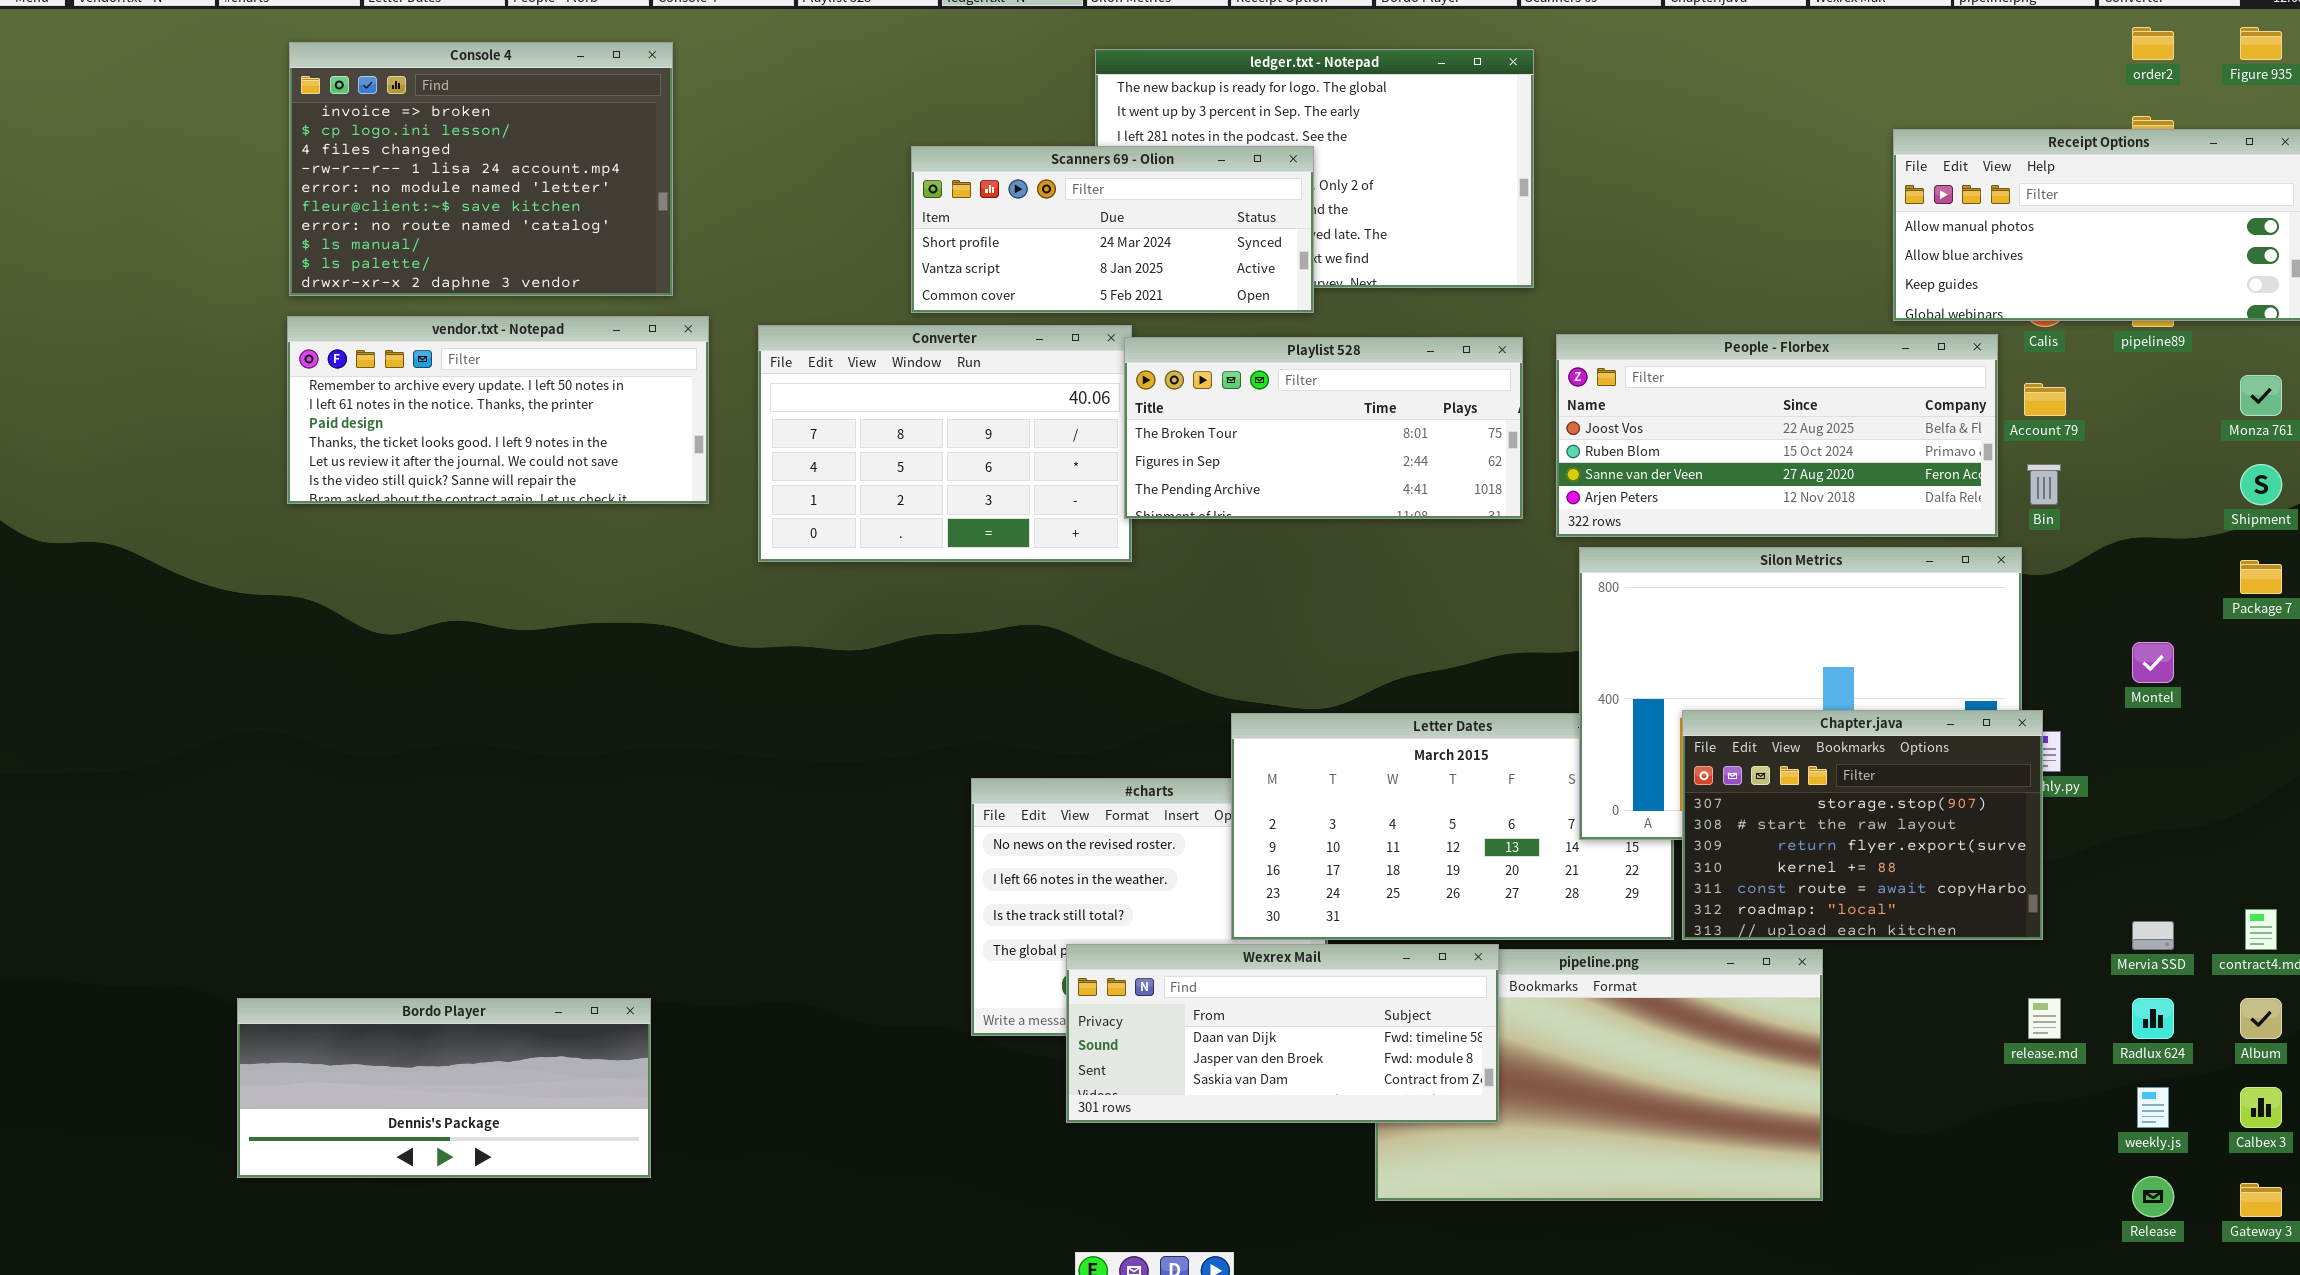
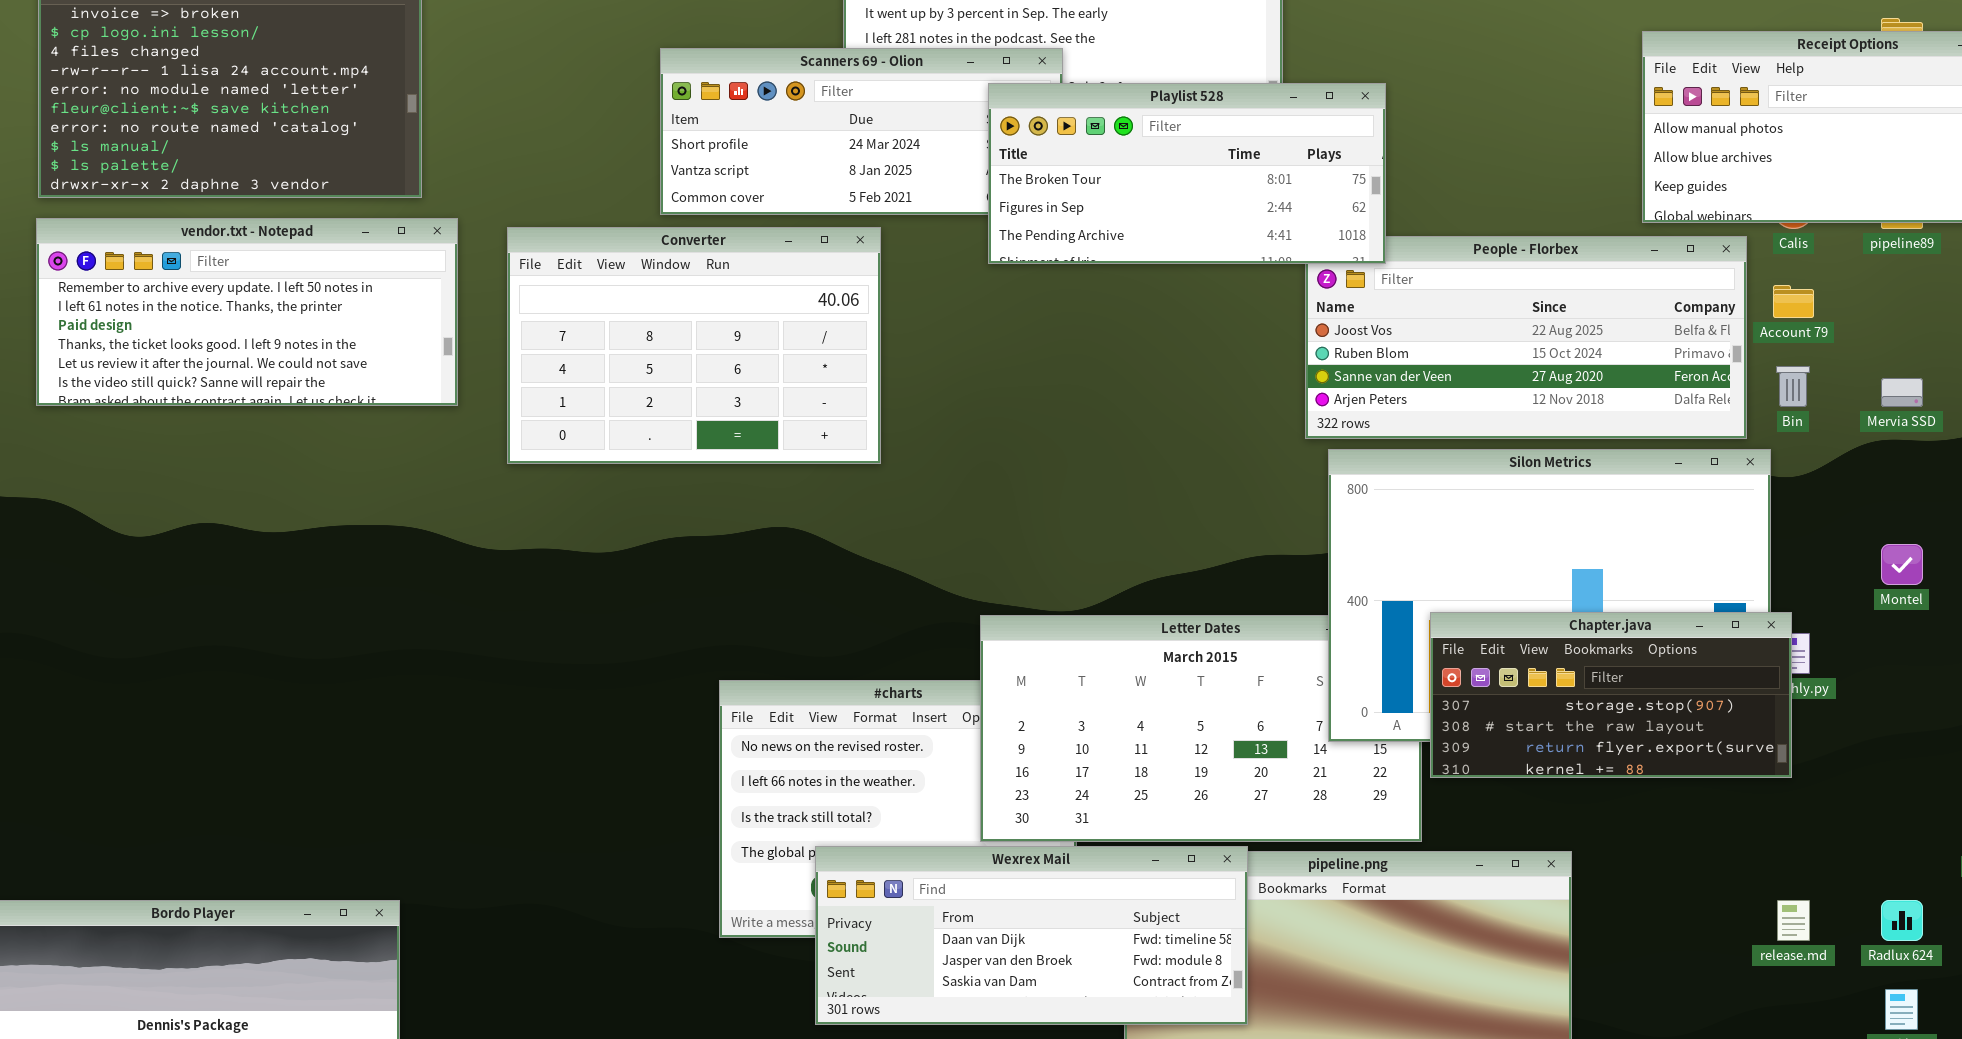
Playlist 528: [1124,337,1523,519] -> [988,83,1386,264], moved
Chapter.java: [1682,710,2043,940] -> [1430,612,1792,778], resized
Mervia SSD: [2132,921,2174,950] -> [1881,378,1923,407], moved

